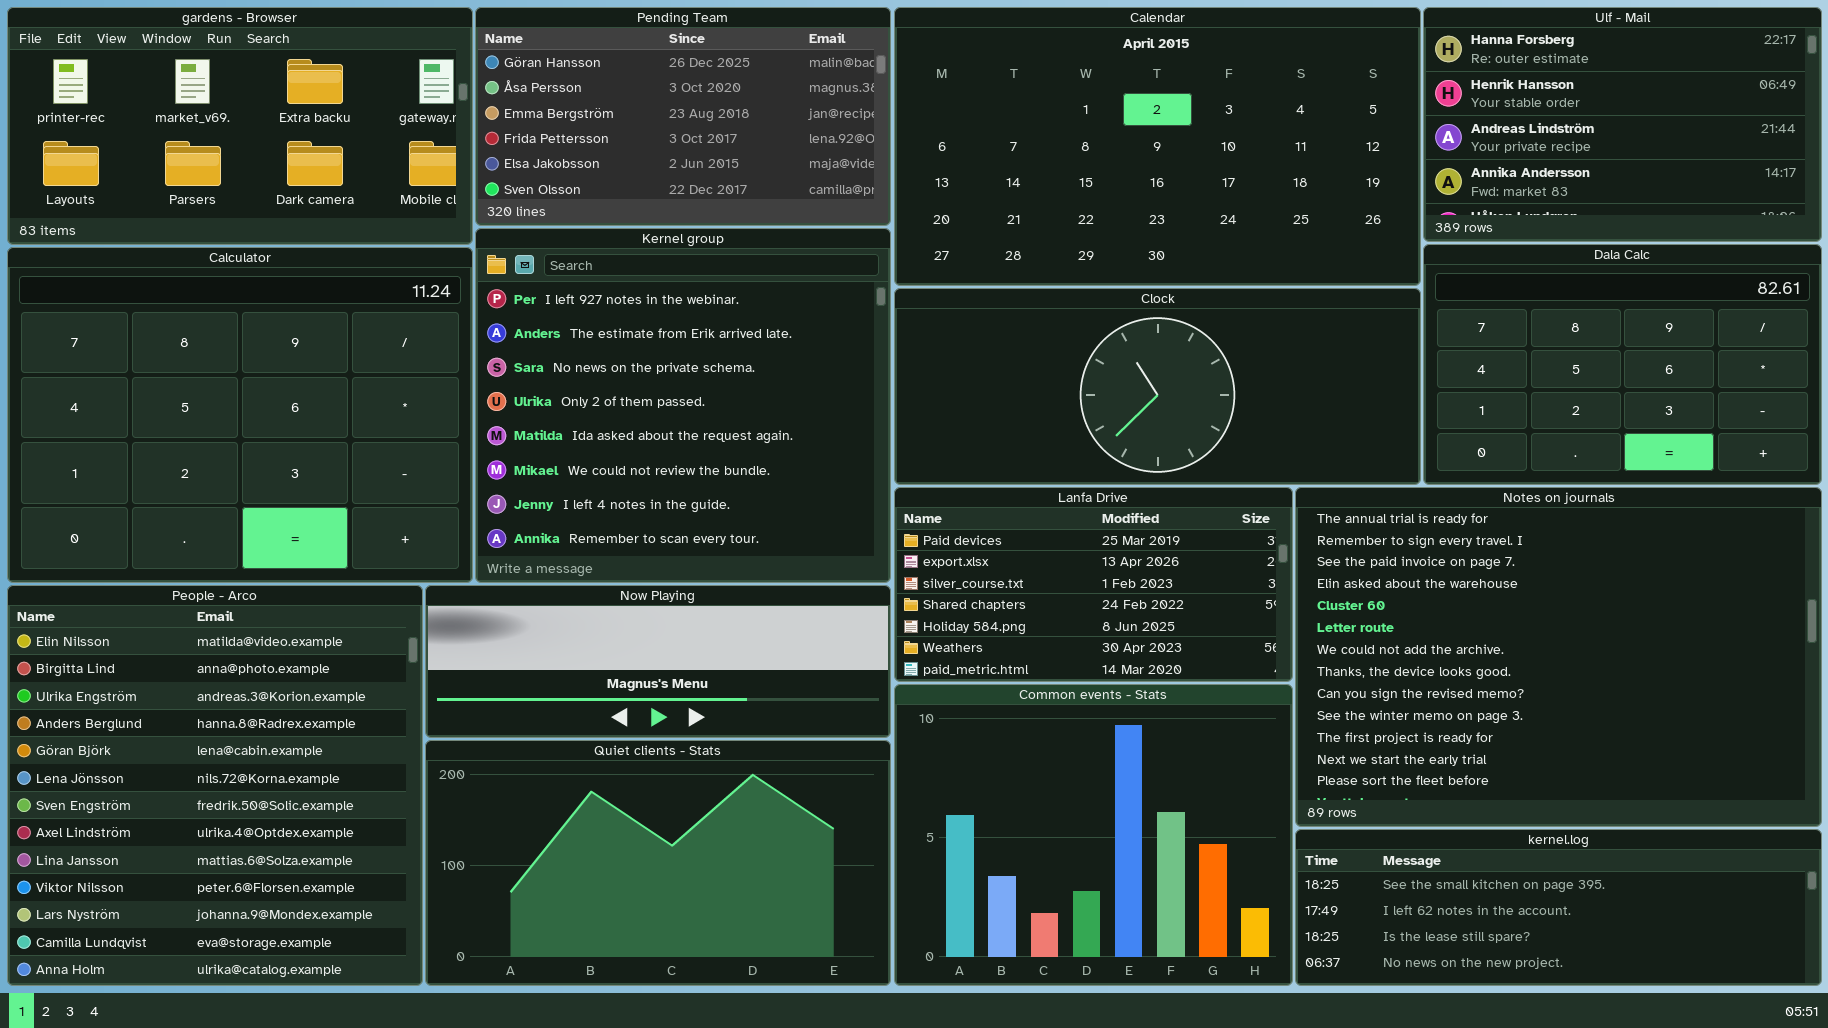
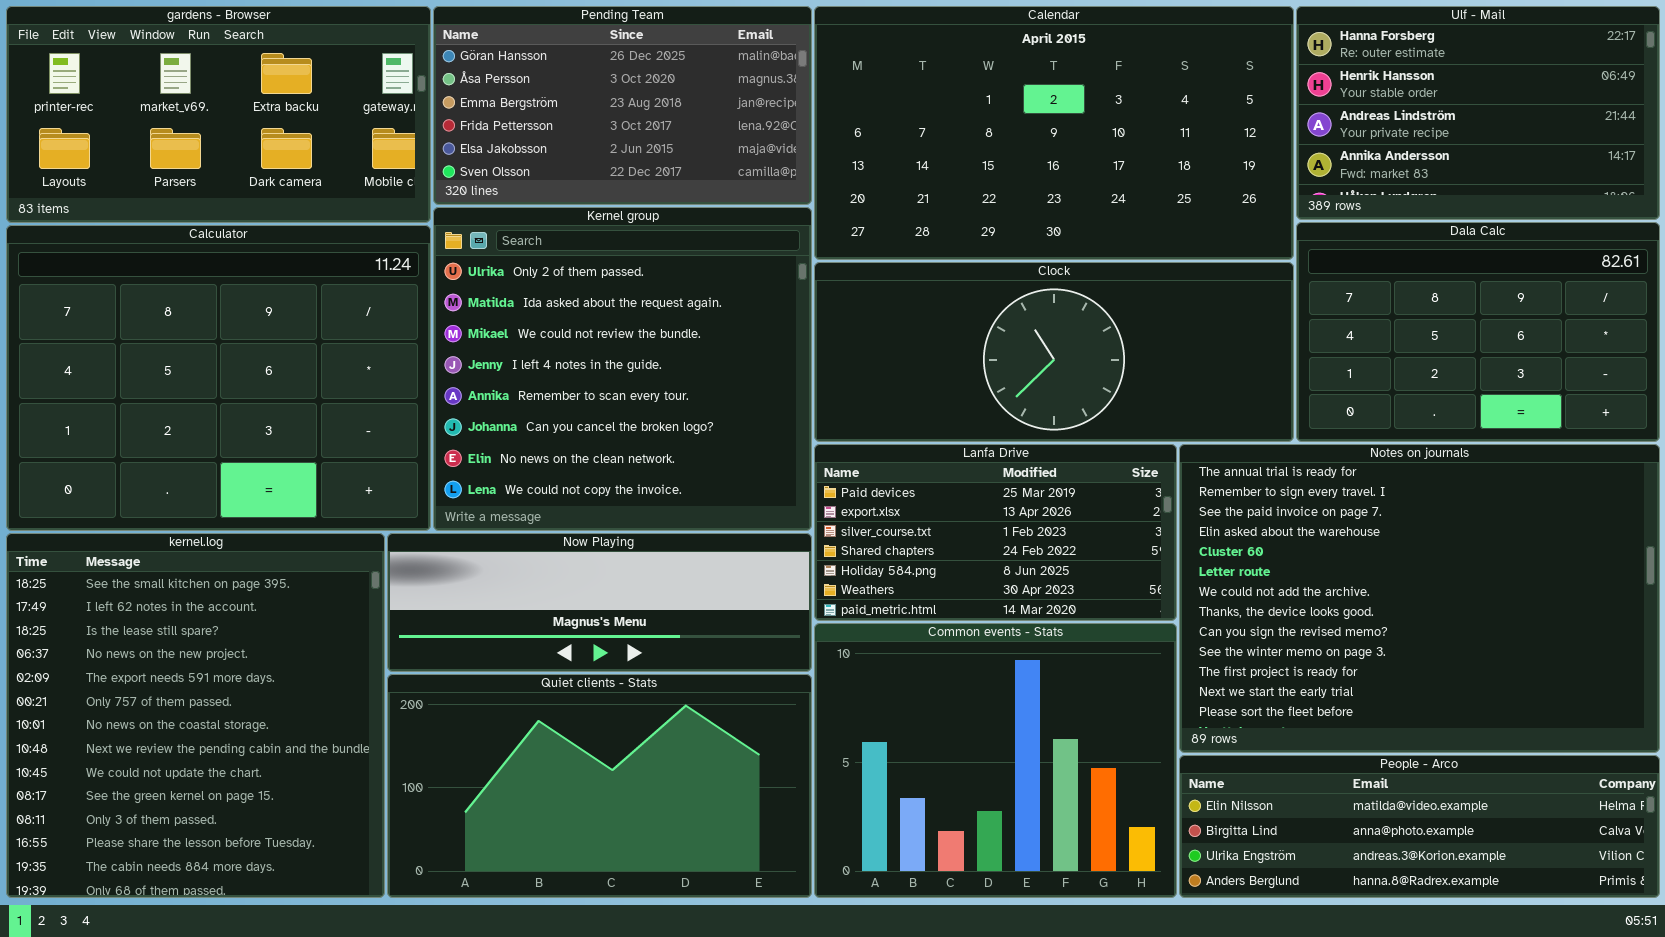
Kernel group: [475,228,891,583] -> [433,207,812,531], scrolled down 3 rows
People - Arco: [7,585,423,986] -> [1179,755,1660,898], moved, resized
kernel.log: [1295,829,1822,986] -> [6,533,385,898], moved, resized

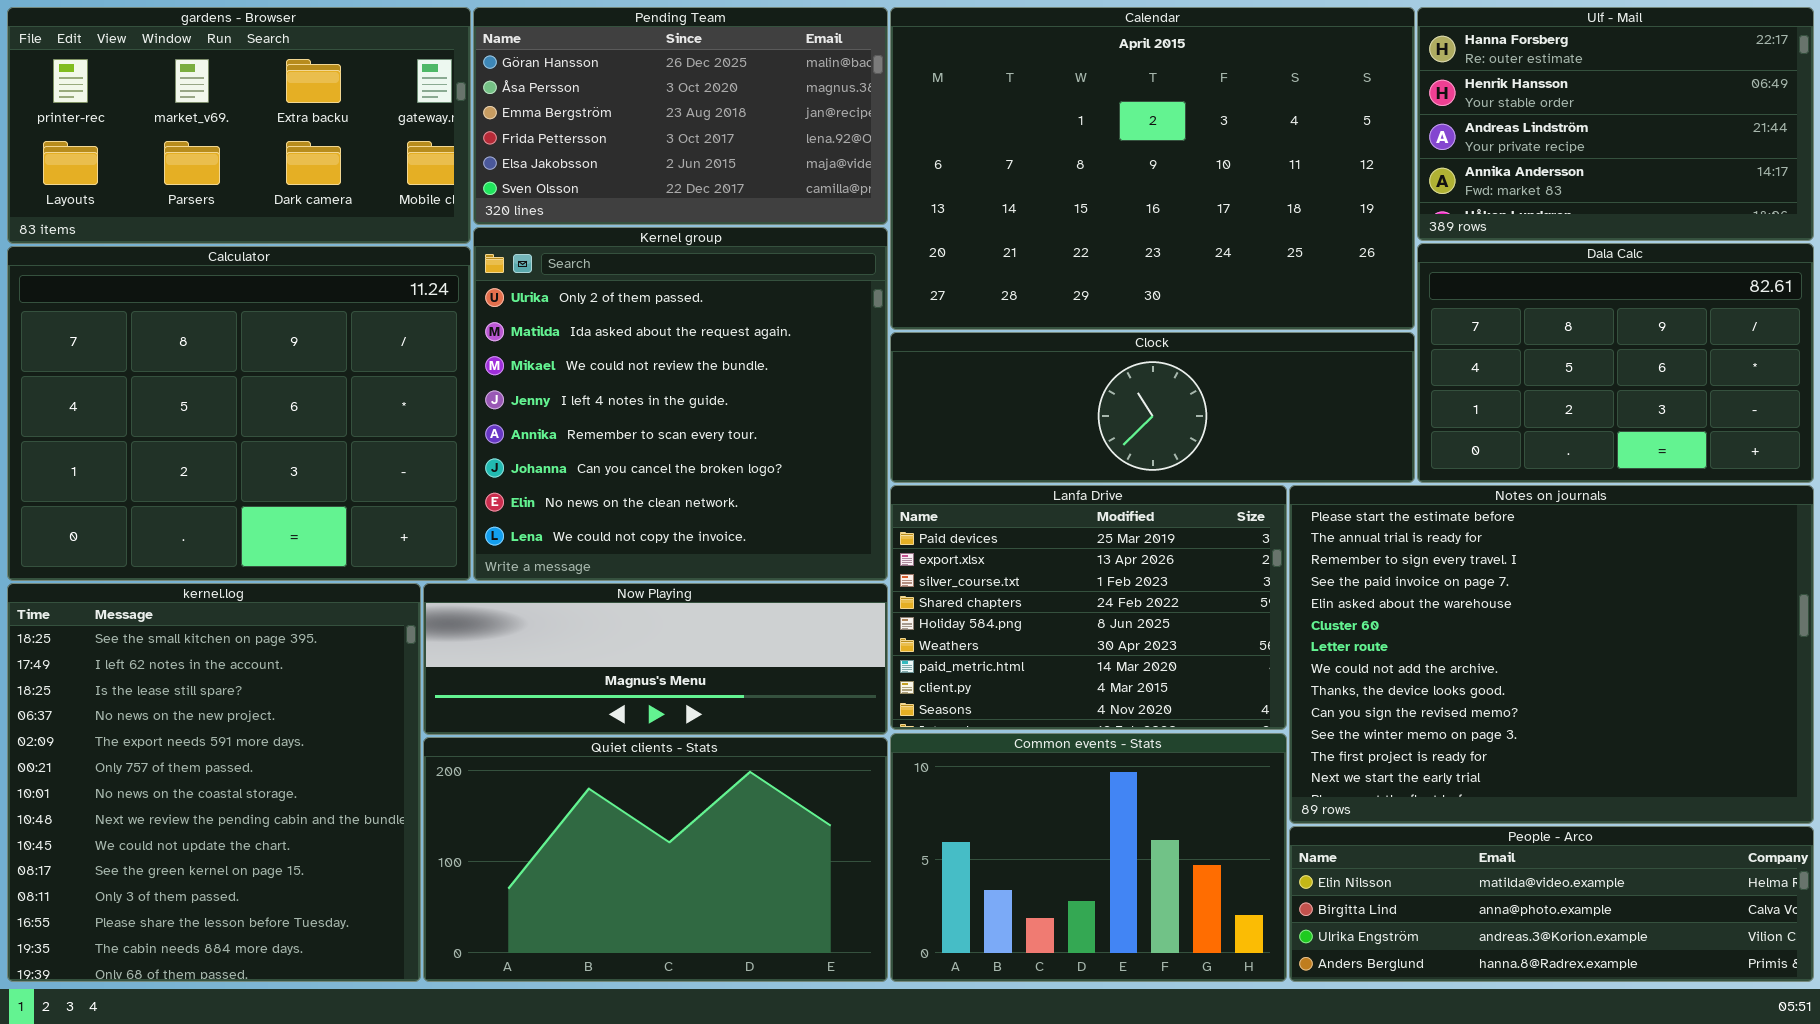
Calendar: [814,6,1294,260] -> [890,7,1415,330], resized
Clock: [814,262,1294,442] -> [890,332,1415,483], resized
Lanfa Drive: [814,444,1177,621] -> [890,485,1287,730], resized
Notes on journals: [1179,444,1660,753] -> [1289,485,1814,824], scrolled up 1 row
Common events - Stats: [814,623,1177,898] -> [890,733,1287,982], resized

